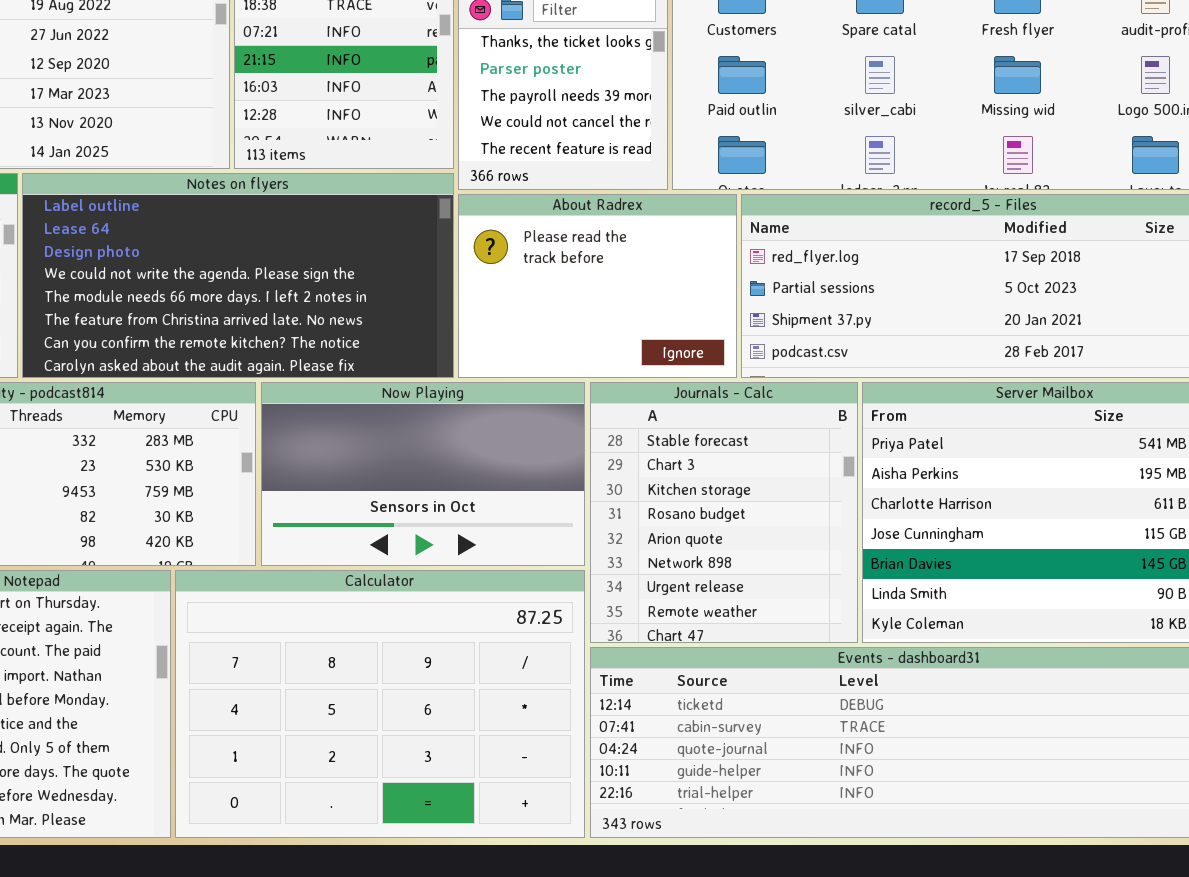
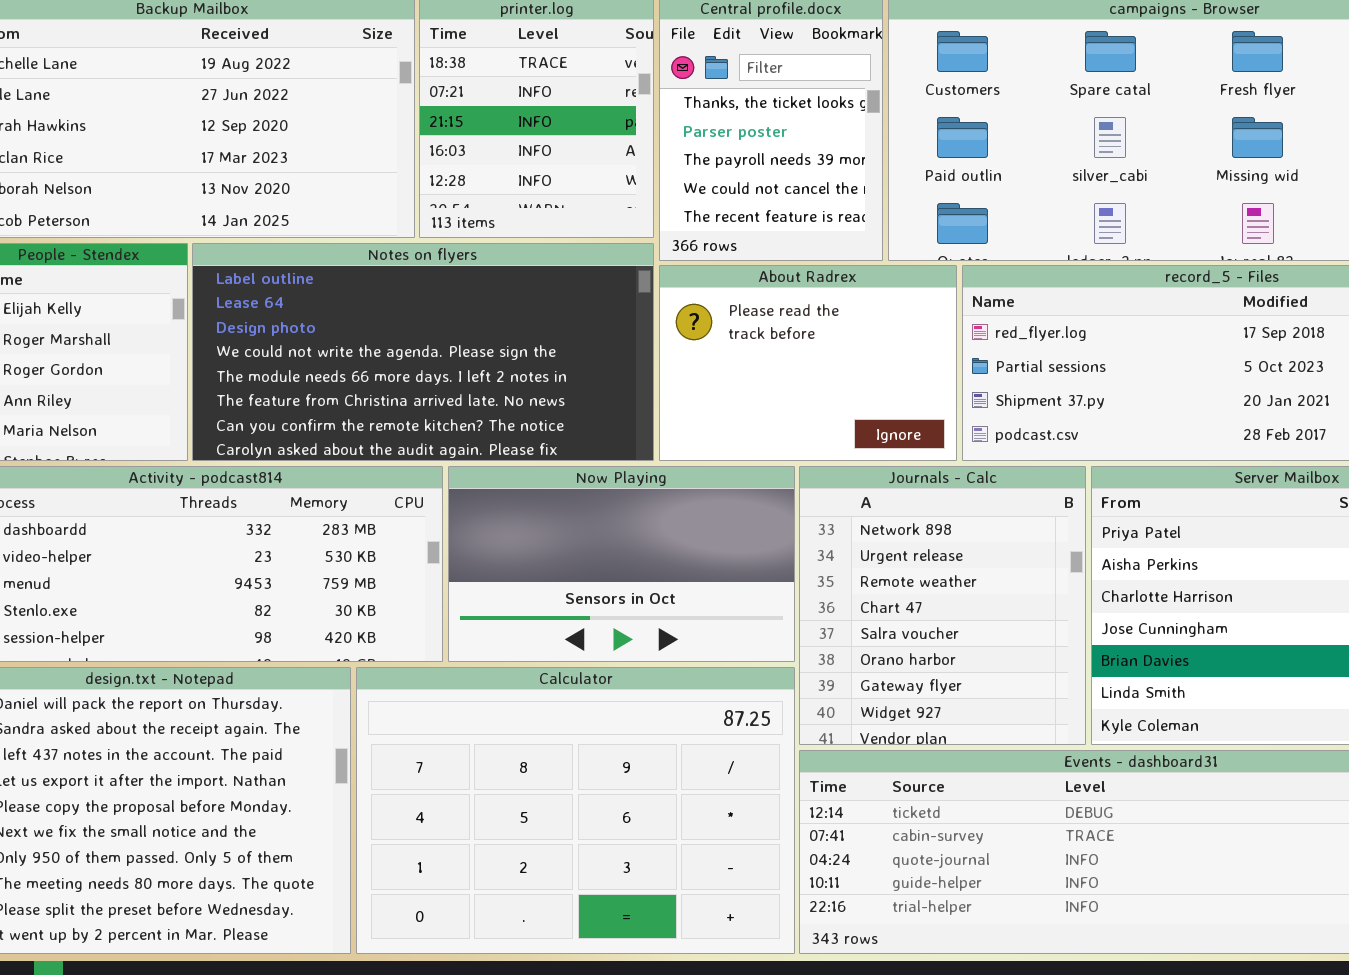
Journals - Calc: [590,382,858,643] -> [799,466,1086,745], scrolled down 5 rows

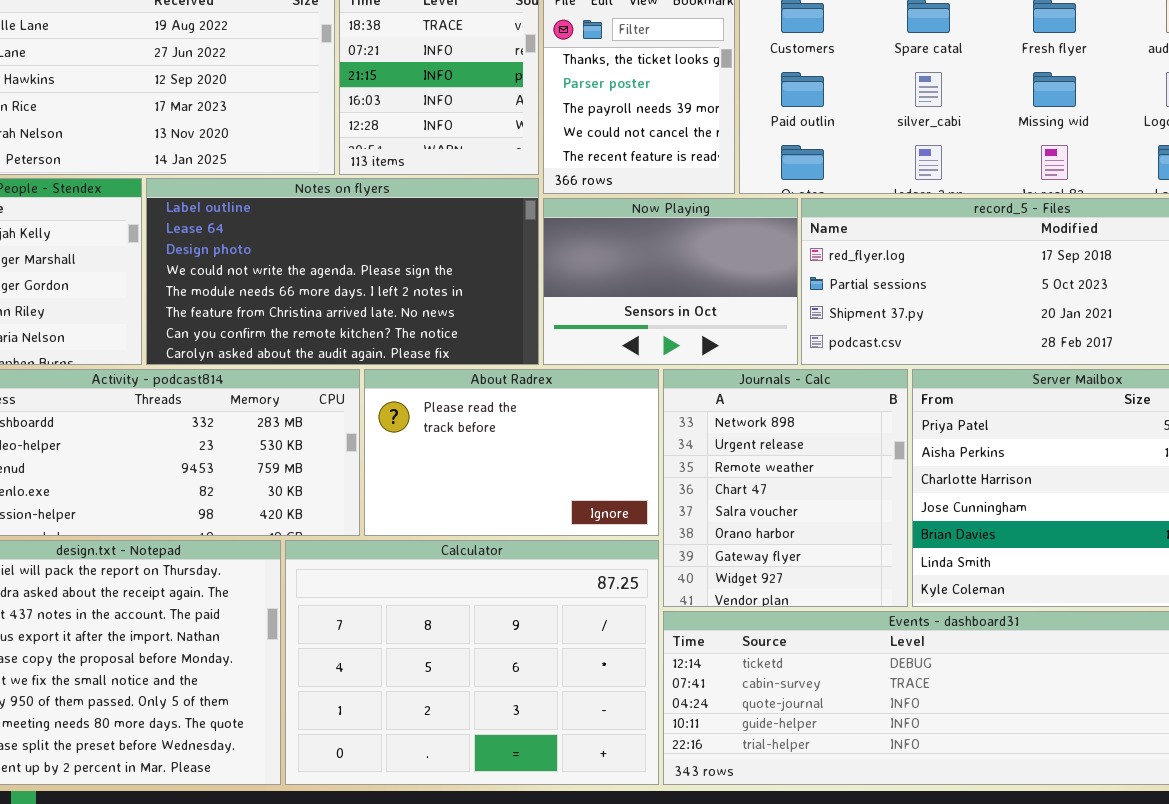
About Radrex: [659,265,957,461] -> [364,369,659,536], moved, resized
Now Playing: [448,466,795,662] -> [543,198,798,365], moved, resized

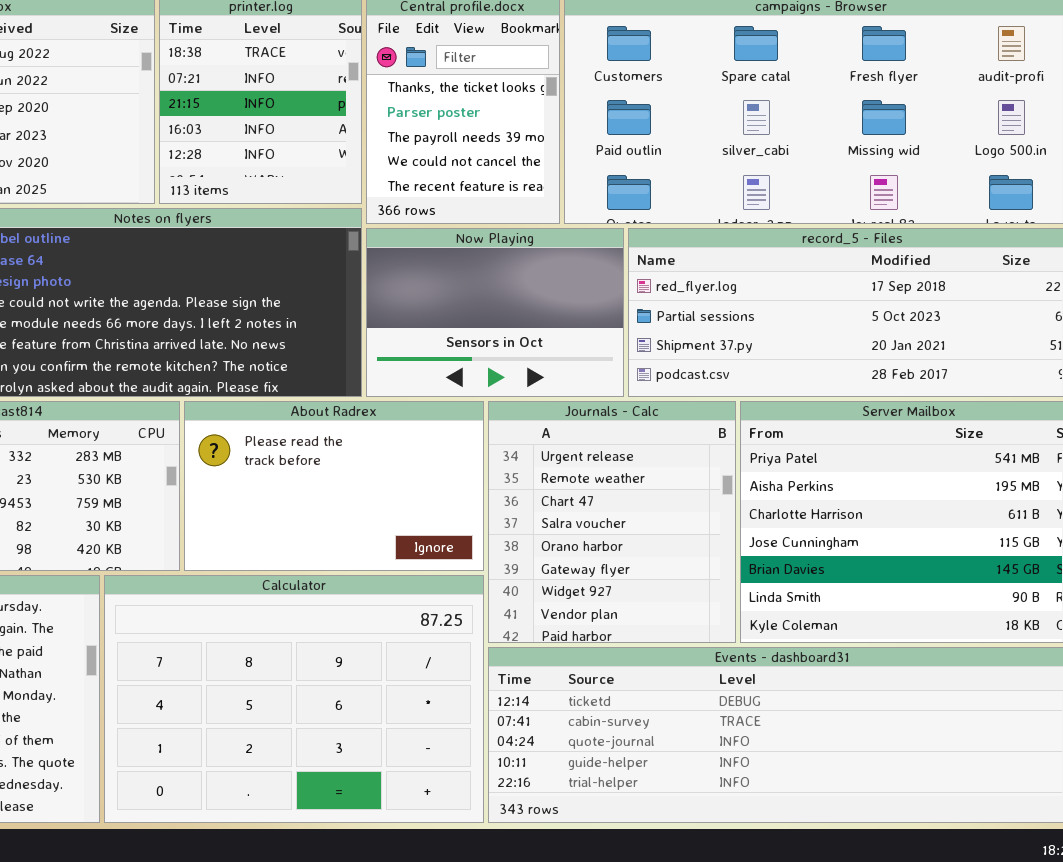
Journals - Calc: [663,369,908,607] -> [488,401,736,643], scrolled down 1 row

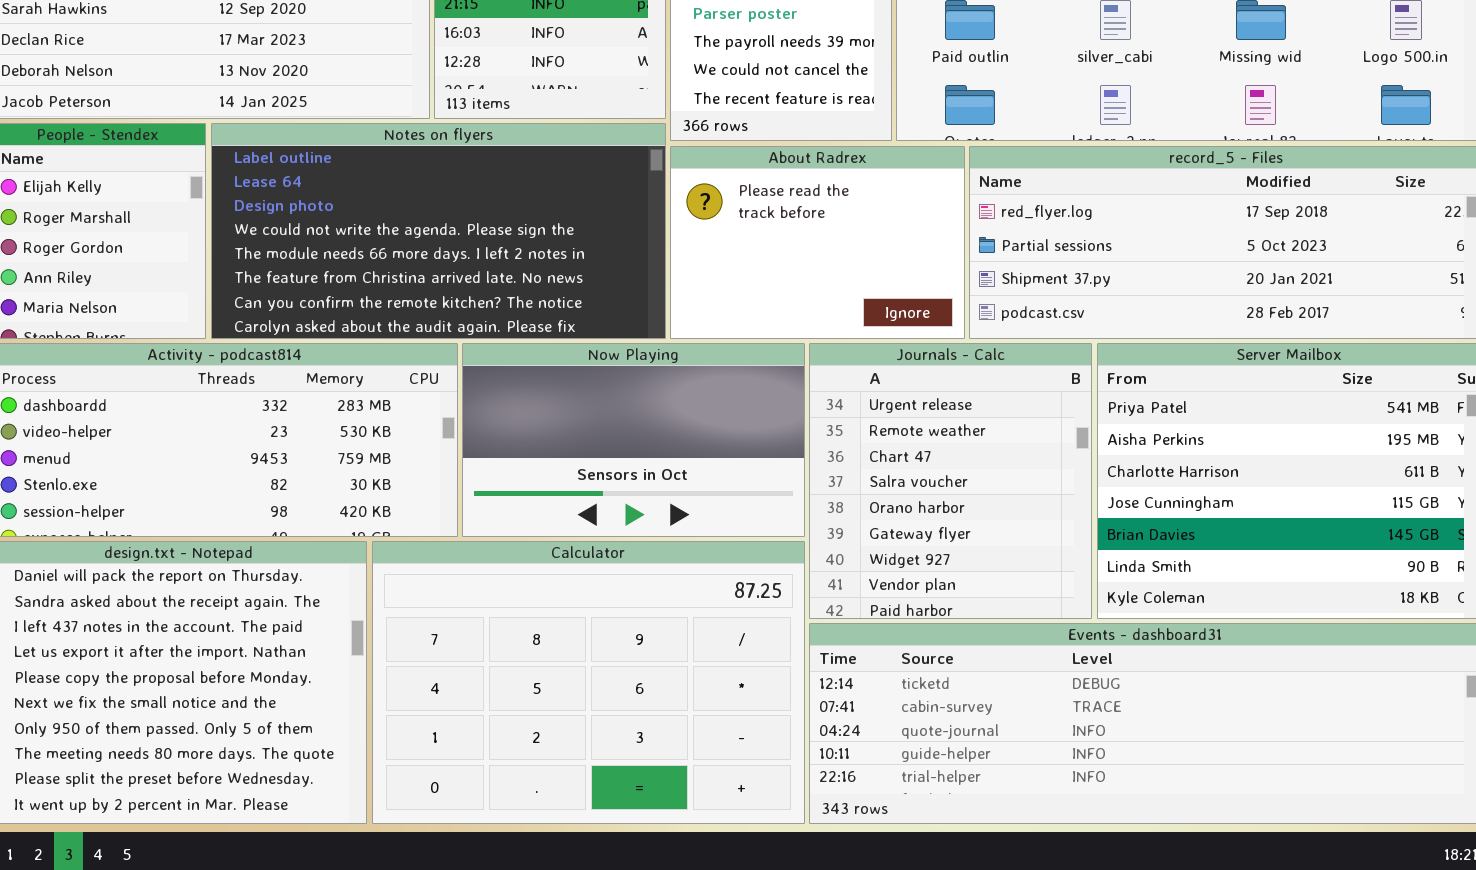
Now Playing: [366,228,624,397] -> [462,343,805,537], moved, resized
About Radrex: [184,401,484,571] -> [670,146,965,339], moved, resized

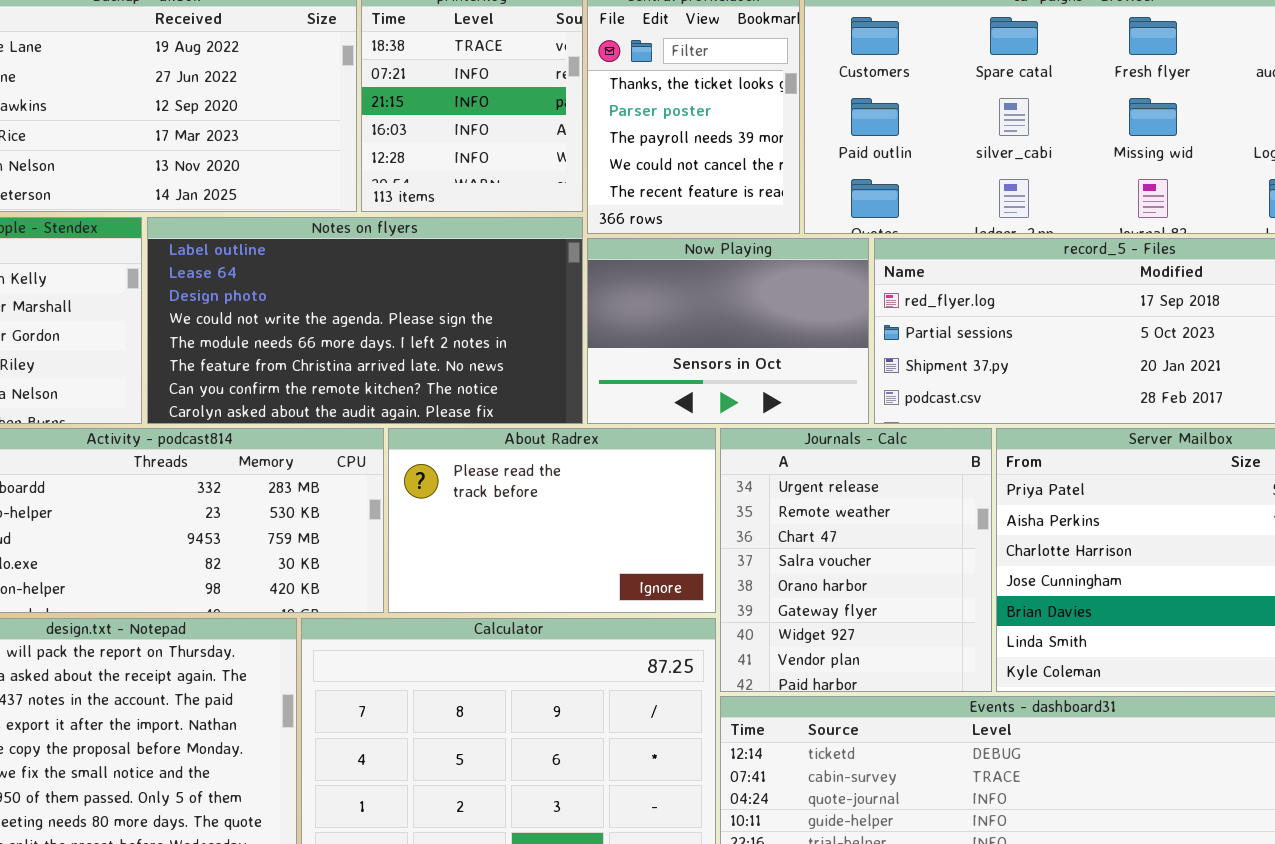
About Radrex: [670,146,965,339] -> [388,428,716,613], moved, resized
Now Playing: [462,343,805,537] -> [587,238,869,424], moved, resized

